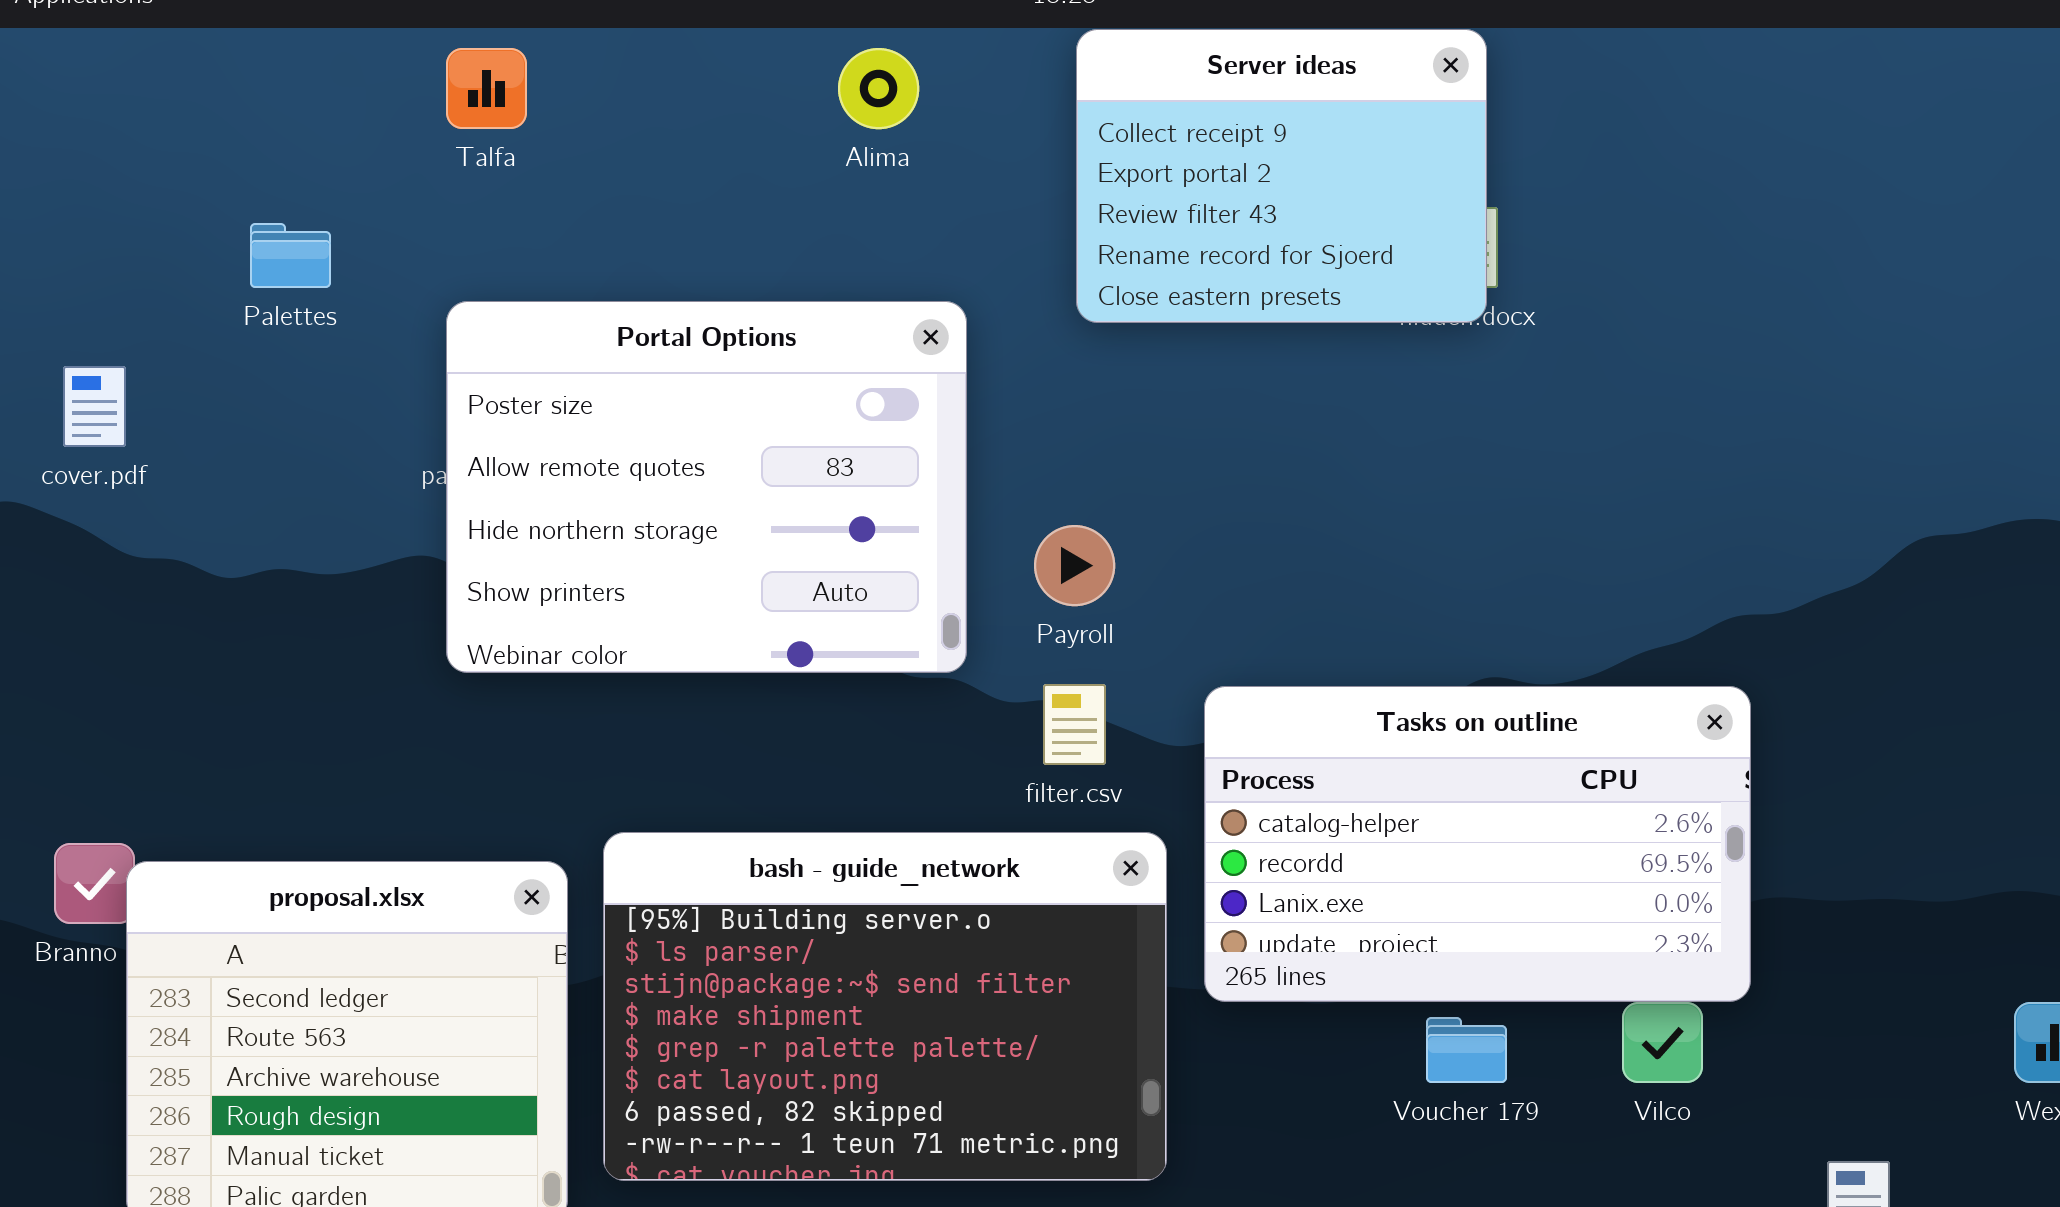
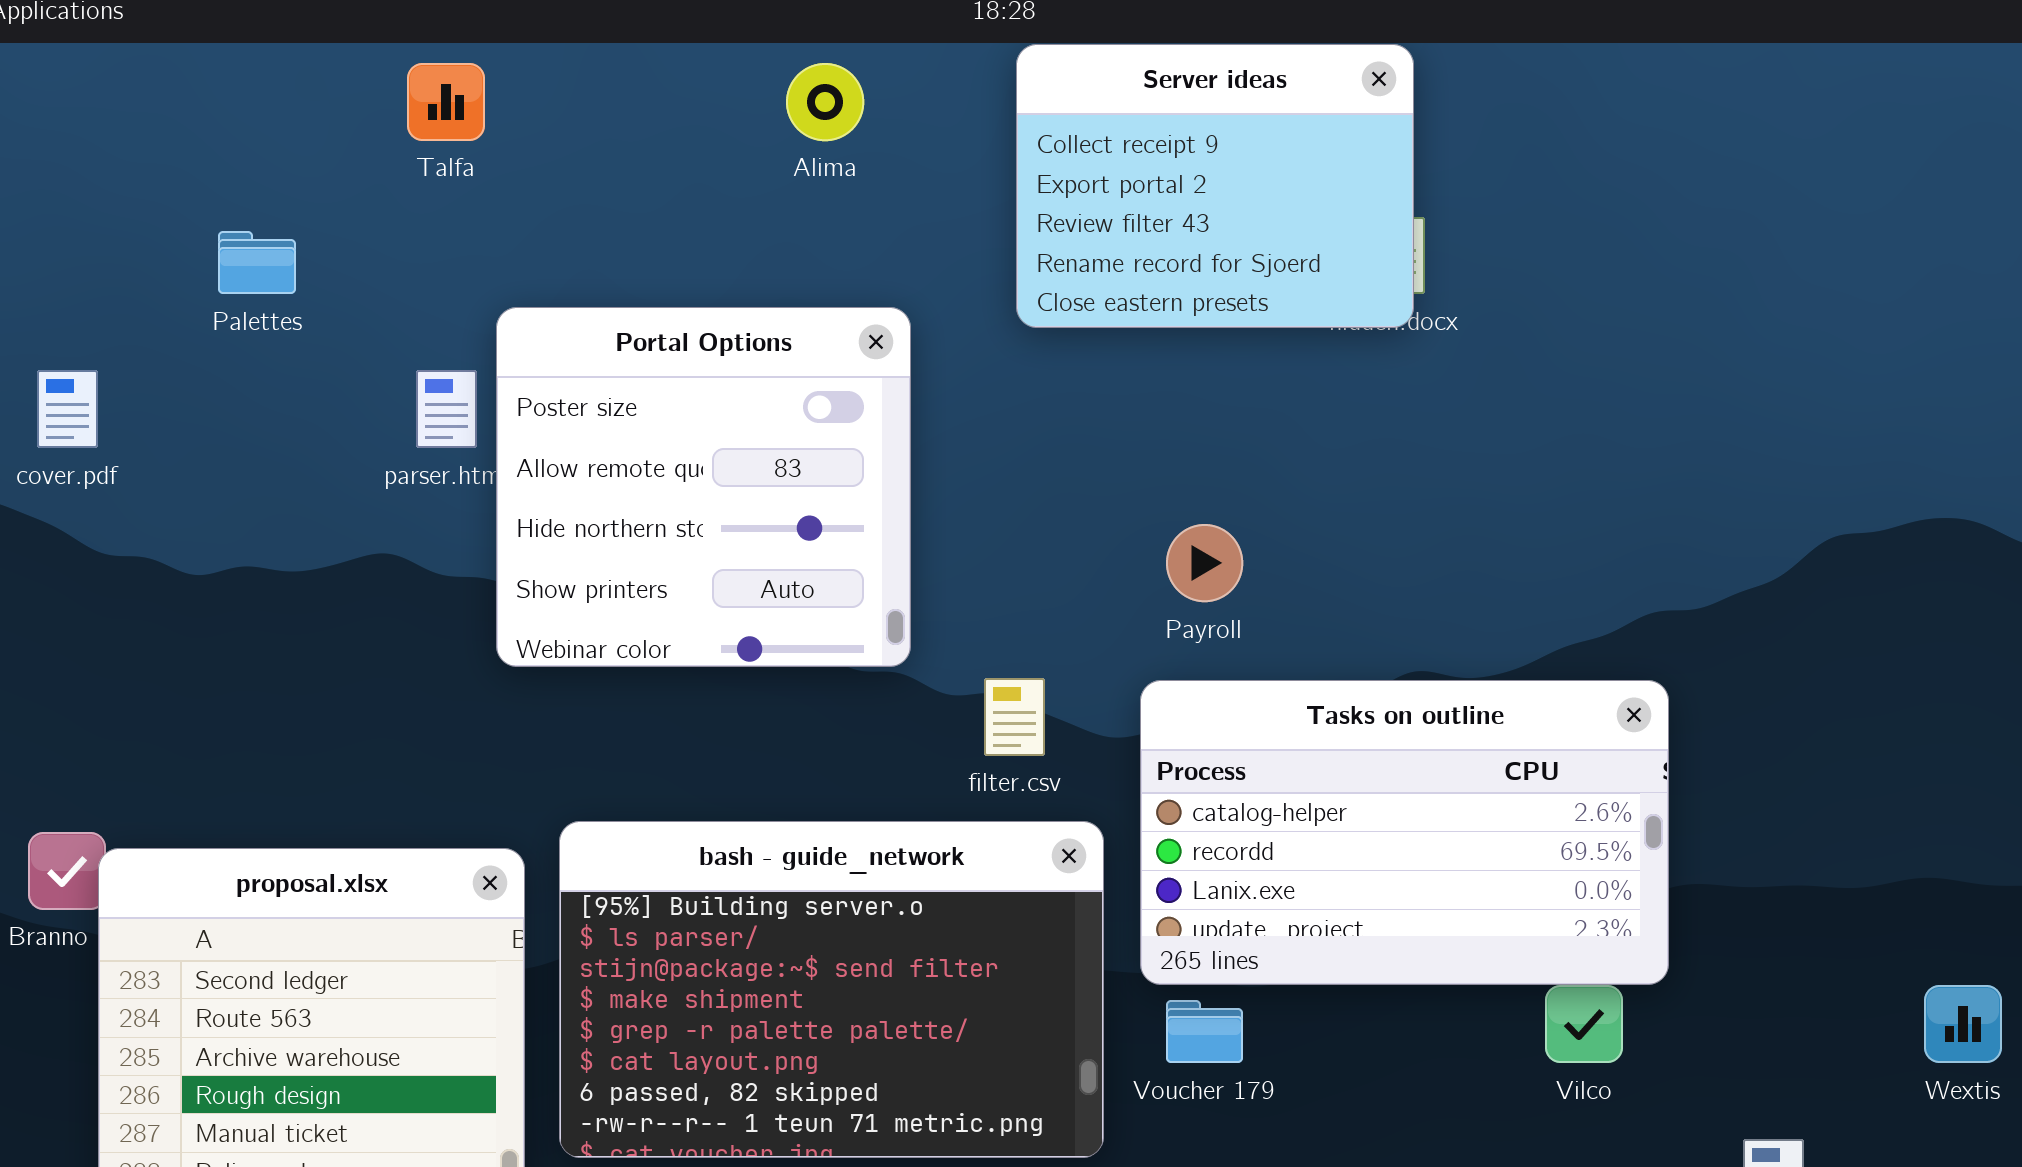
Portal Options: [446,301,967,673] -> [496,307,911,667], resized
Payroll: [1034,525,1115,606] -> [1166,524,1243,602], moved
Voucher 179: [1426,1017,1507,1083] -> [1166,1000,1243,1063], moved

